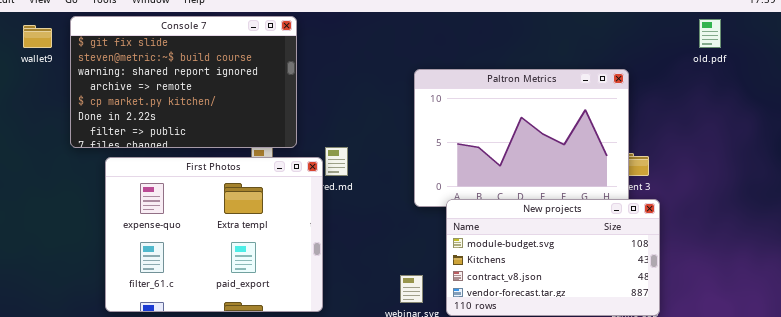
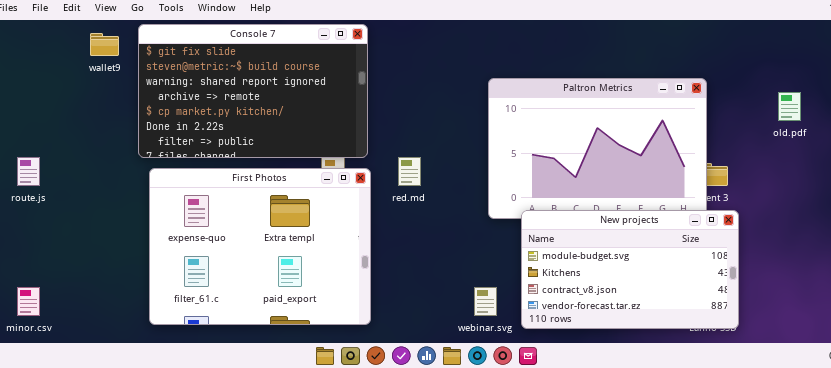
old.pdf: [699,19,721,48] -> [778,92,801,121], moved
First Photos: [105,157,323,312] -> [149,168,371,325], moved

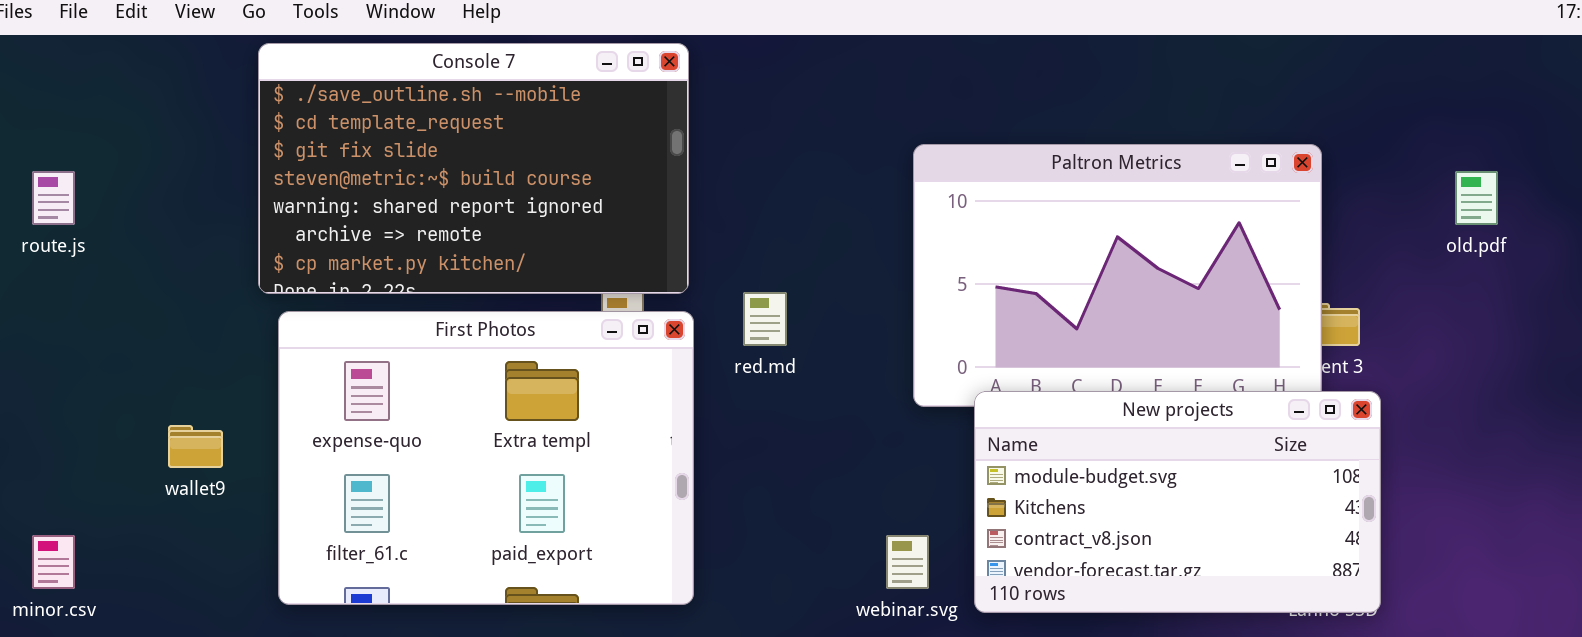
Console 7: [138,24,368,158] -> [258,43,689,294], scrolled up 2 rows
wallet9: [90,33,119,56] -> [168,425,223,468], moved
route.js: [17,157,40,186] -> [32,171,75,225], moved

